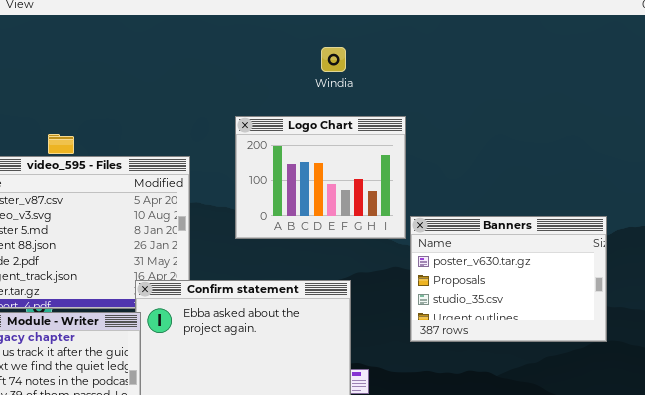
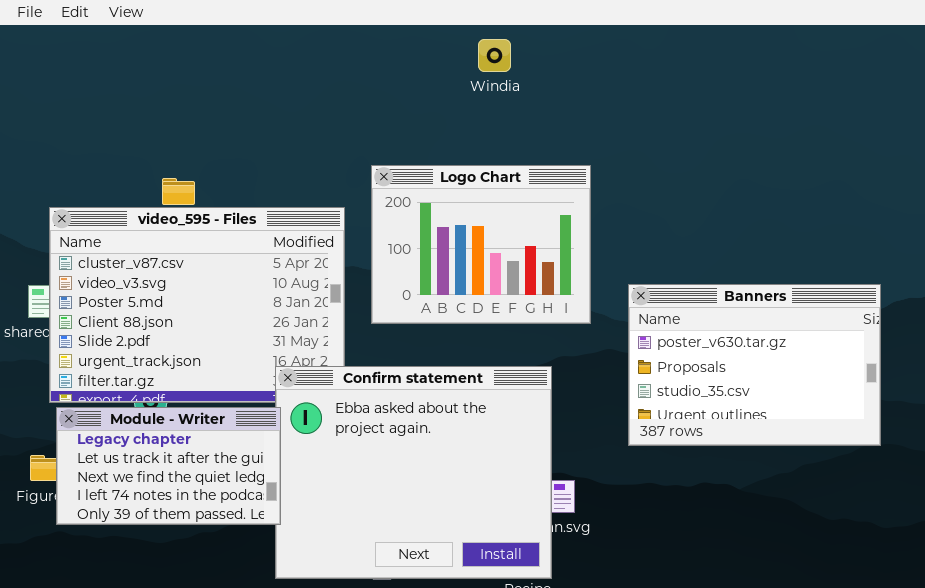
Windia: [321,47,346,72] -> [478,39,511,72], moved
Logo Chart: [235,116,406,239] -> [371,165,591,324], moved

